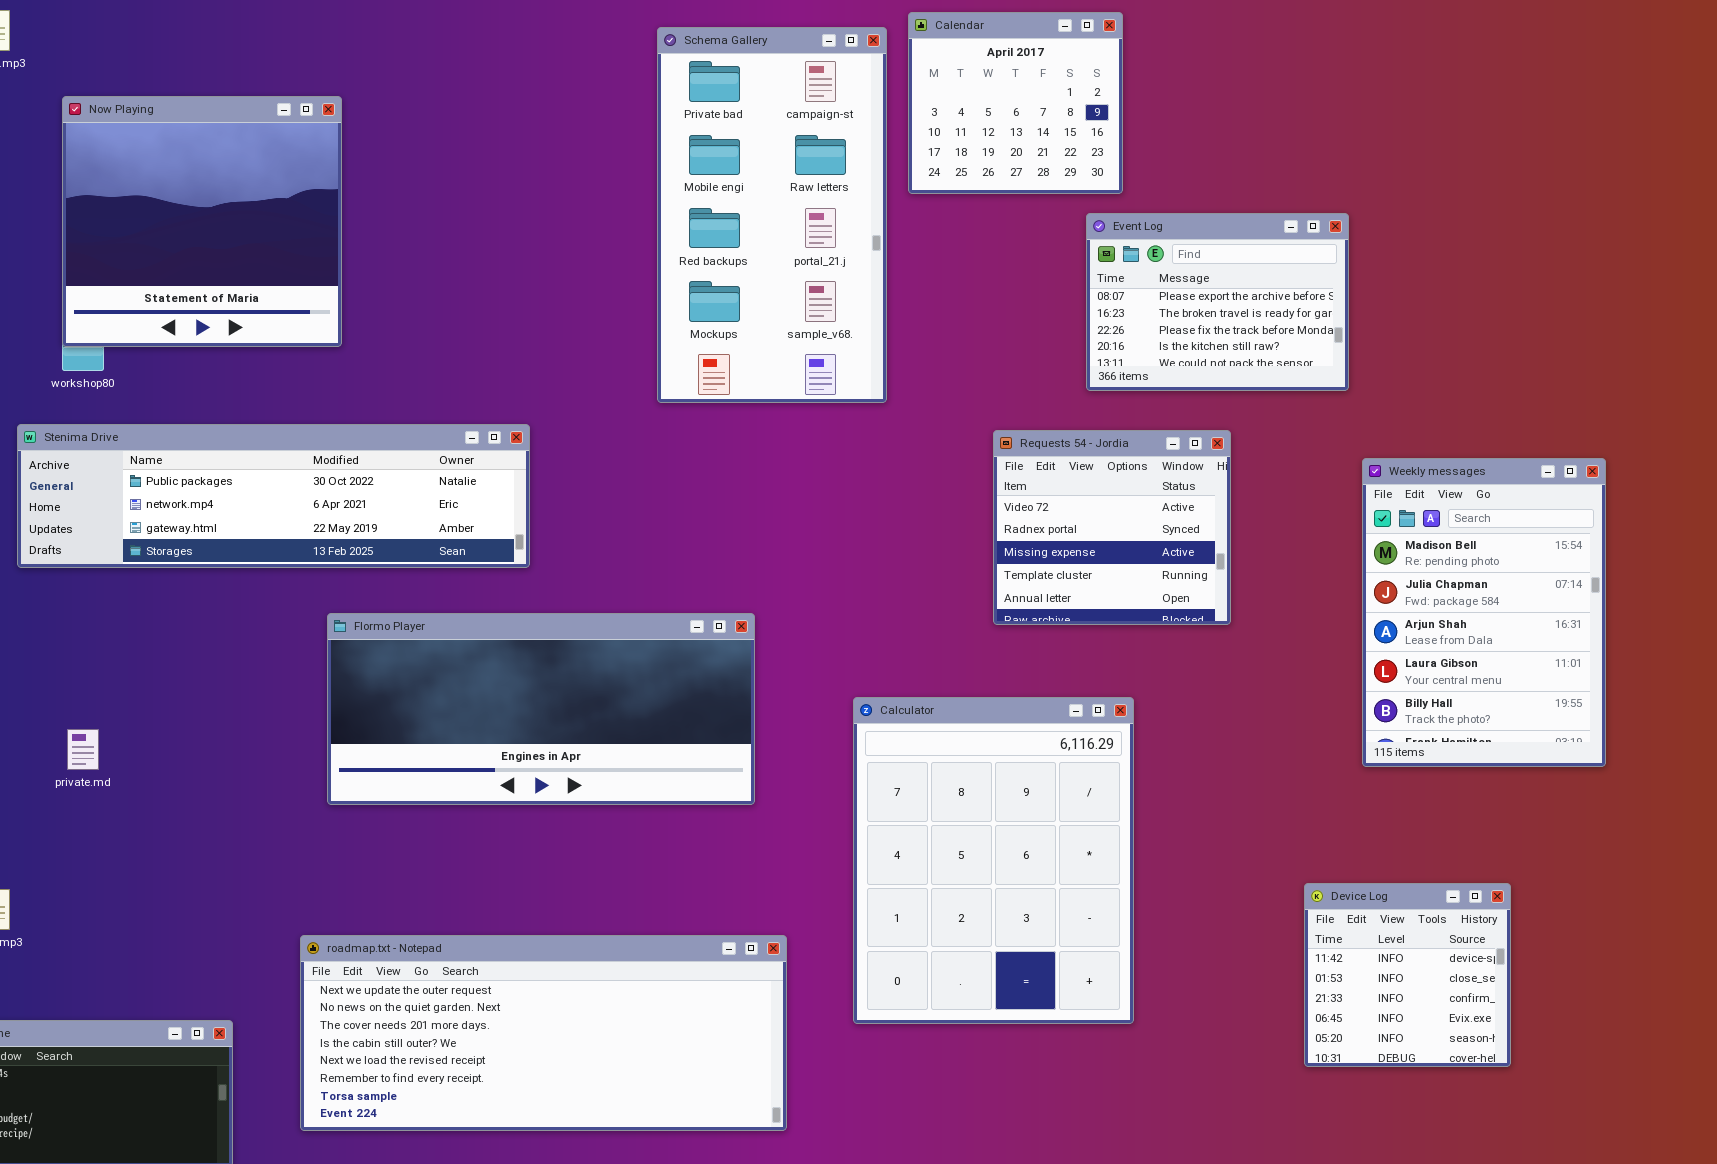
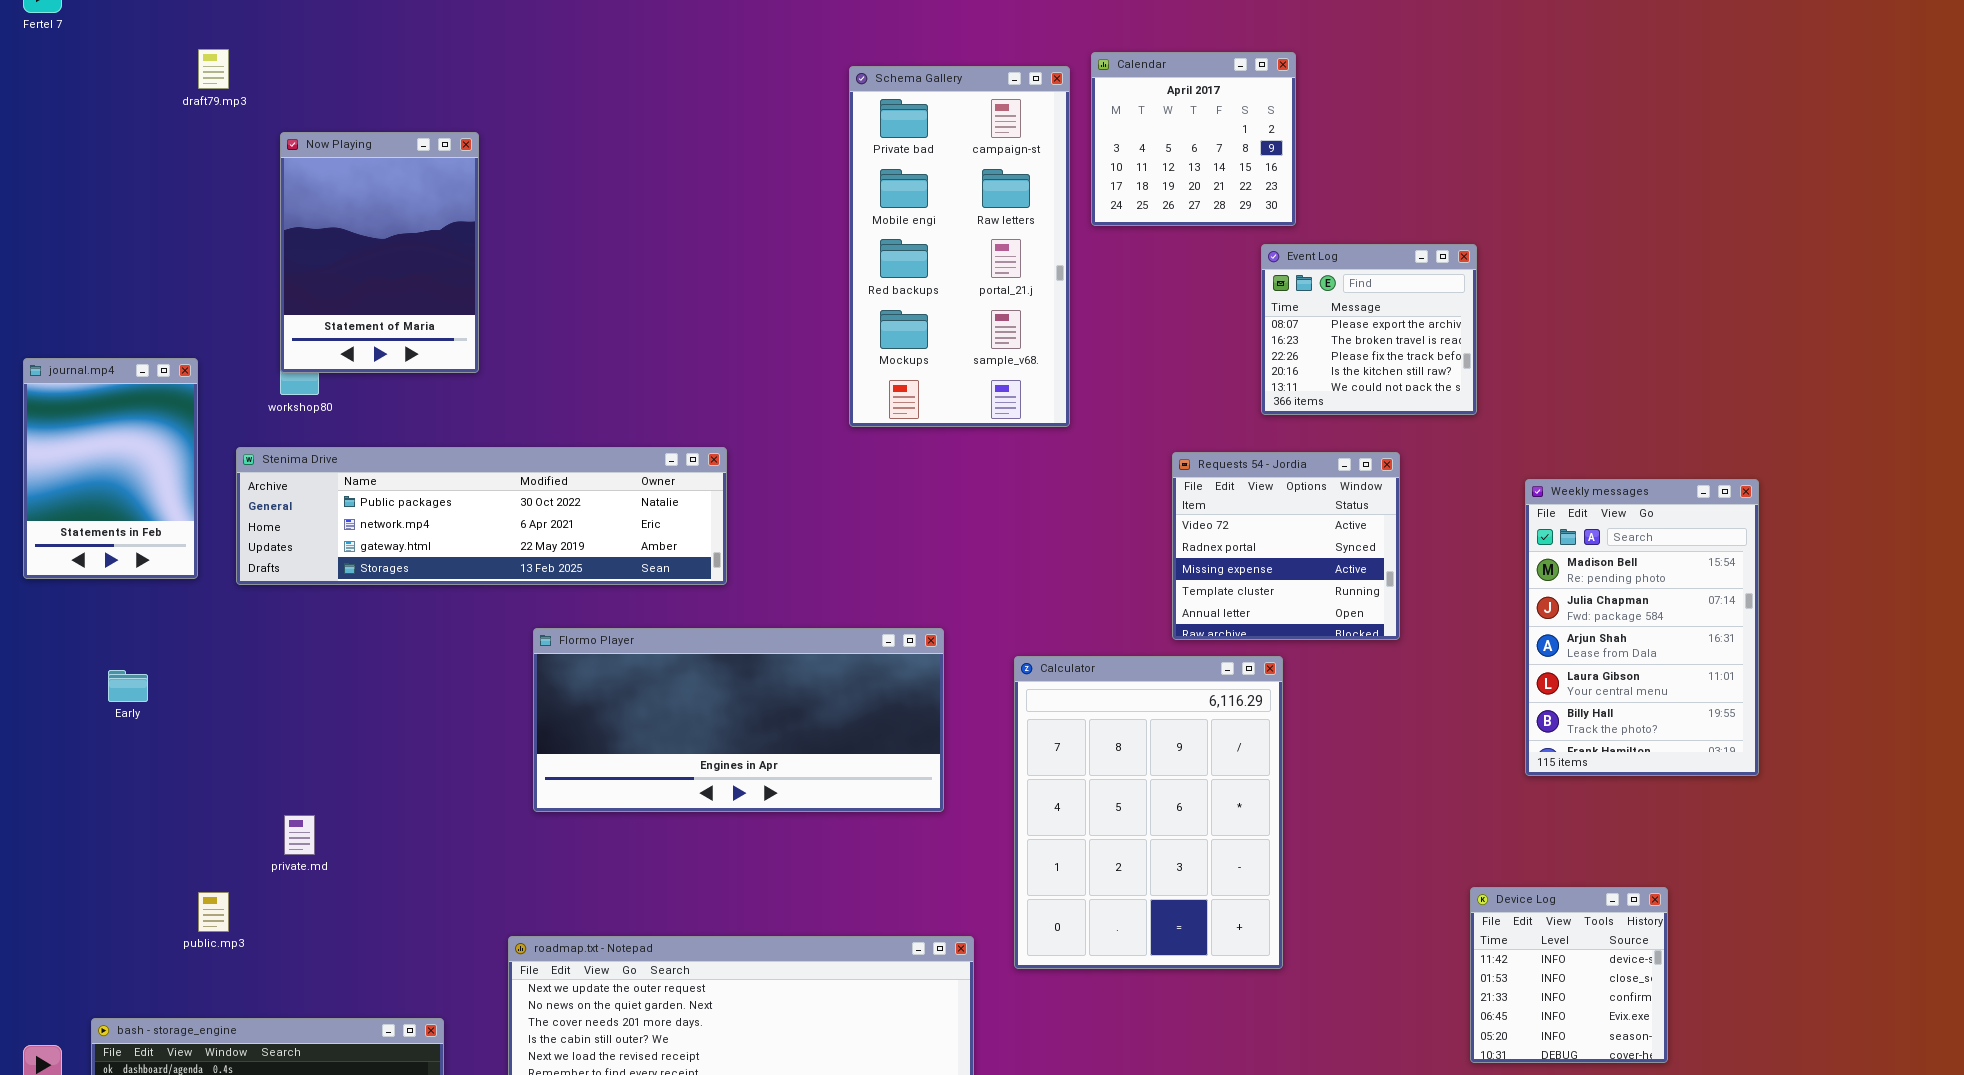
Now Playing: [62,96,342,347] -> [280,132,479,373], resized
Event Log: [1086,213,1349,391] -> [1261,244,1477,415], resized
Calculator: [853,697,1134,1024] -> [1014,656,1283,969], moved
private.md: [67,729,99,770] -> [284,815,315,855], moved

